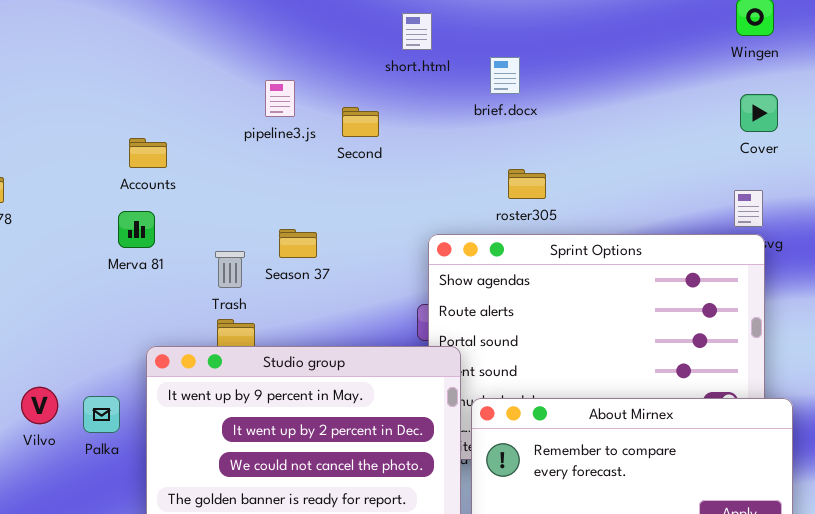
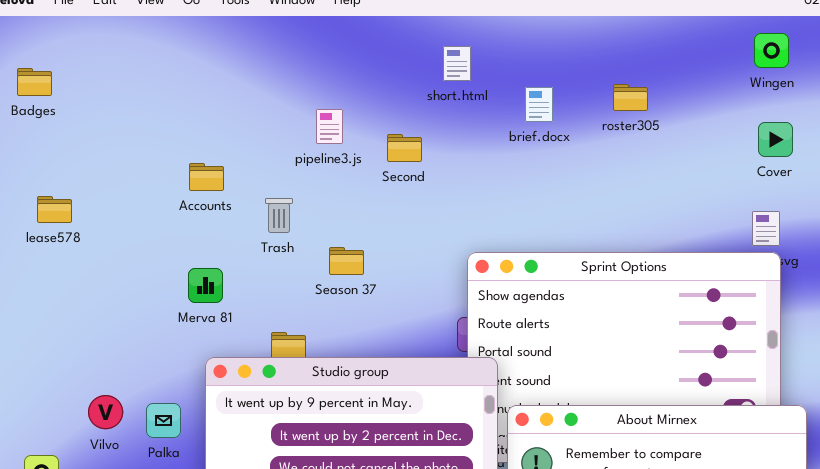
roster305: [508,169,546,199] -> [613,84,648,111], moved
Merva 81: [118,211,155,248] -> [188,268,223,303], moved
Trash: [215,251,245,288] -> [265,198,293,233], moved

